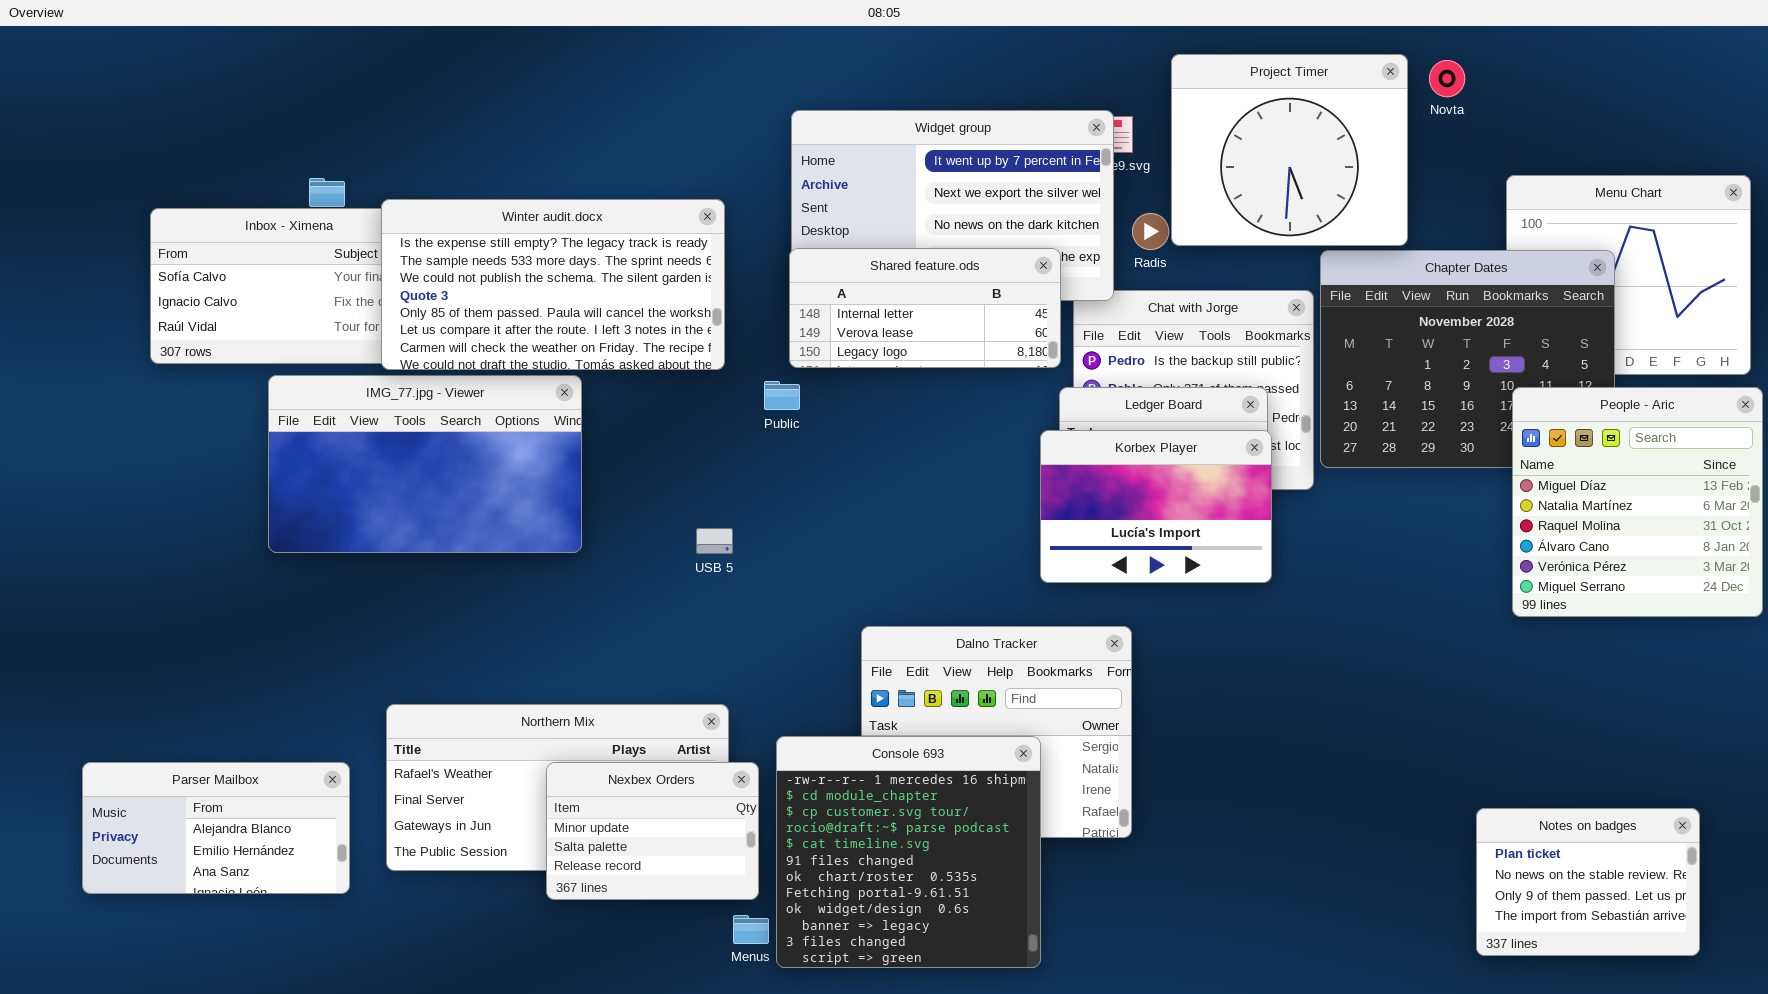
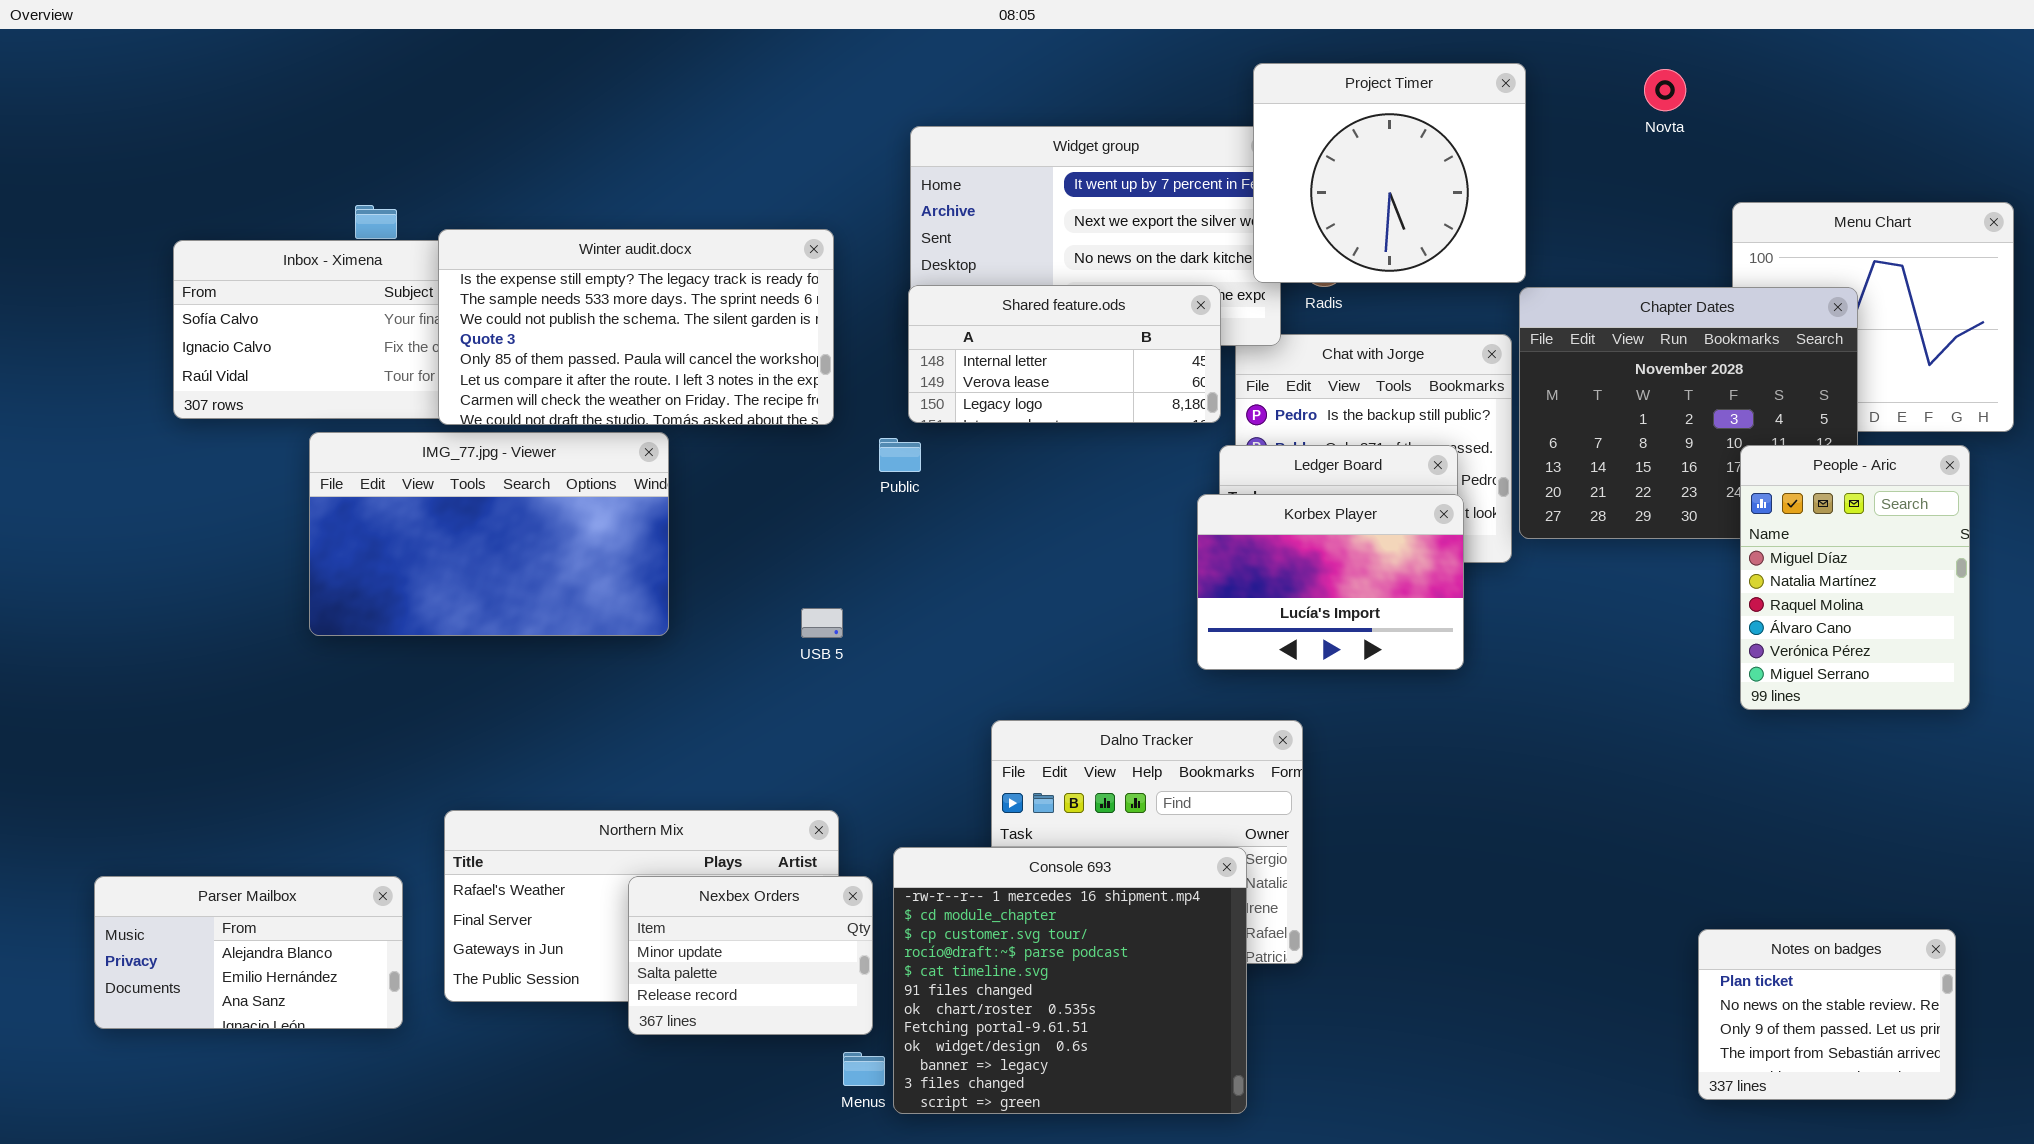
Project Timer: [1171,54,1408,246] -> [1253,63,1526,283], moved
People - Aric: [1512,387,1763,617] -> [1740,445,1970,710], resized
Console 693: [776,736,1041,968] -> [893,847,1247,1114], resized

